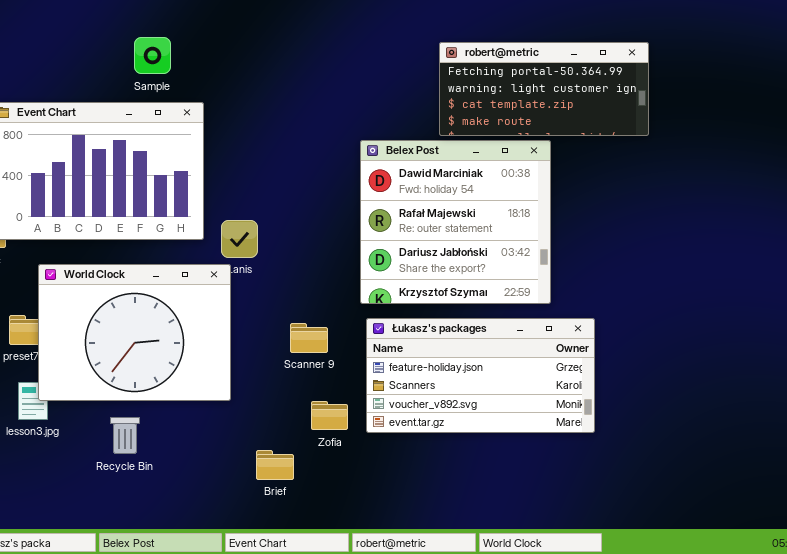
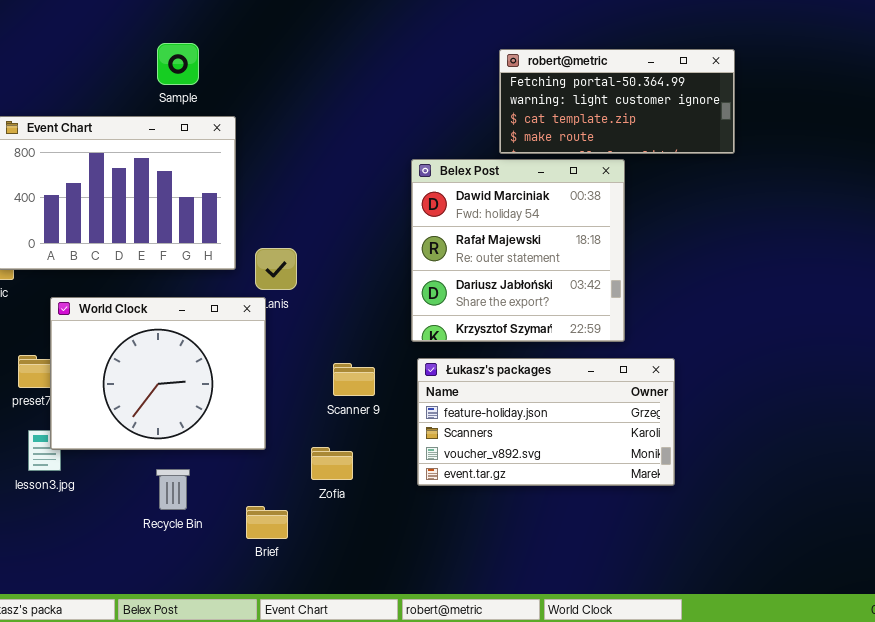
Zofia: [311,401,348,430] -> [311,447,353,480], moved
Recycle Bin: [110,417,140,454] -> [156,469,190,510], moved
Brief: [256,450,294,480] -> [246,506,288,539], moved

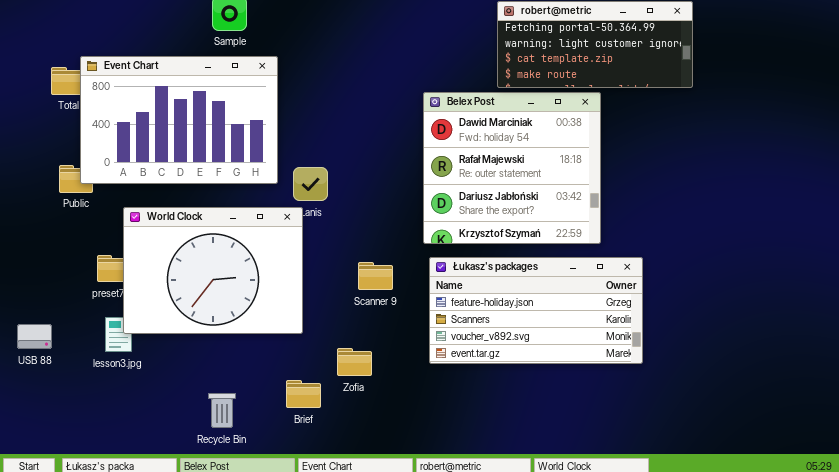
Zofia: [311,447,353,480] -> [337,348,372,376], moved
Recycle Bin: [156,469,190,510] -> [208,393,236,428], moved

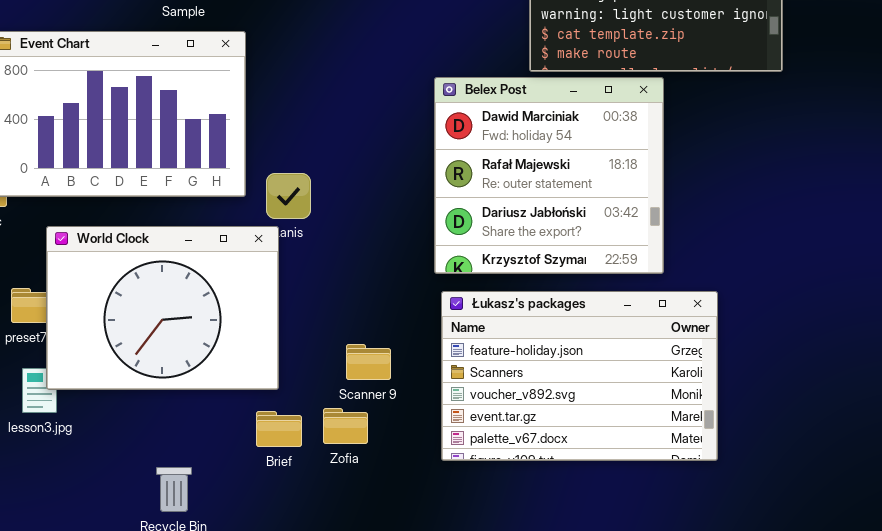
Łukasz's packages: [429,257,643,364] -> [441,291,718,461], resized
Scanner 9: [358,262,393,290] -> [346,344,391,380], moved
Brief: [286,380,321,408] -> [256,411,302,447], moved

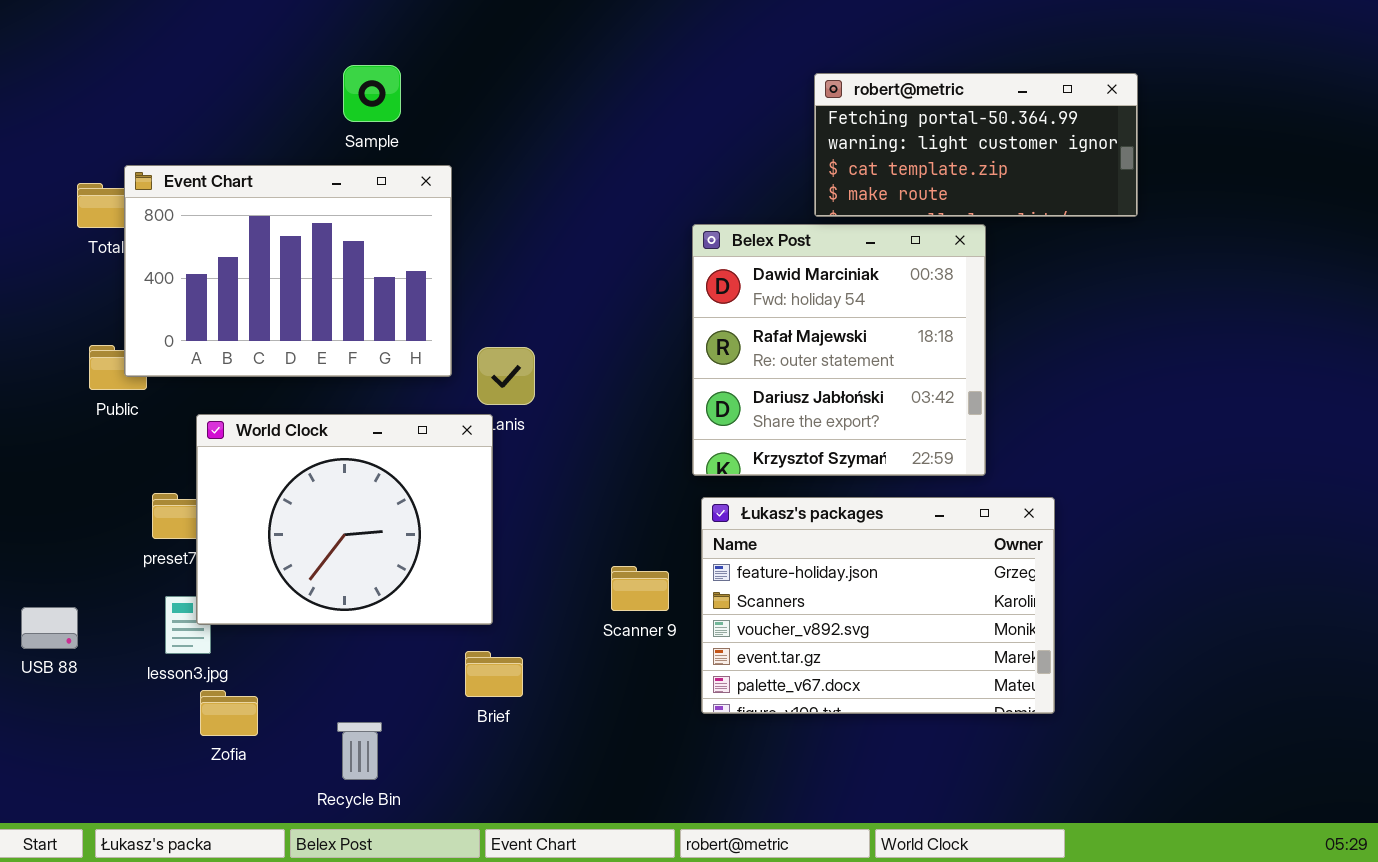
Scanner 9: [346,344,391,380] -> [611,566,669,611], moved
Zofia: [323,408,368,444] -> [200,690,258,736], moved

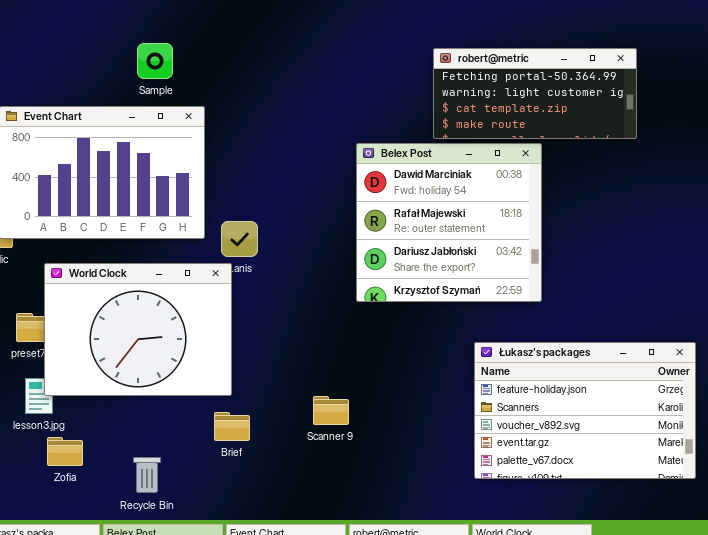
Łukasz's packages: [701,497,1055,714] -> [474,342,696,479], moved
Scanner 9: [611,566,669,611] -> [313,396,349,425], moved

